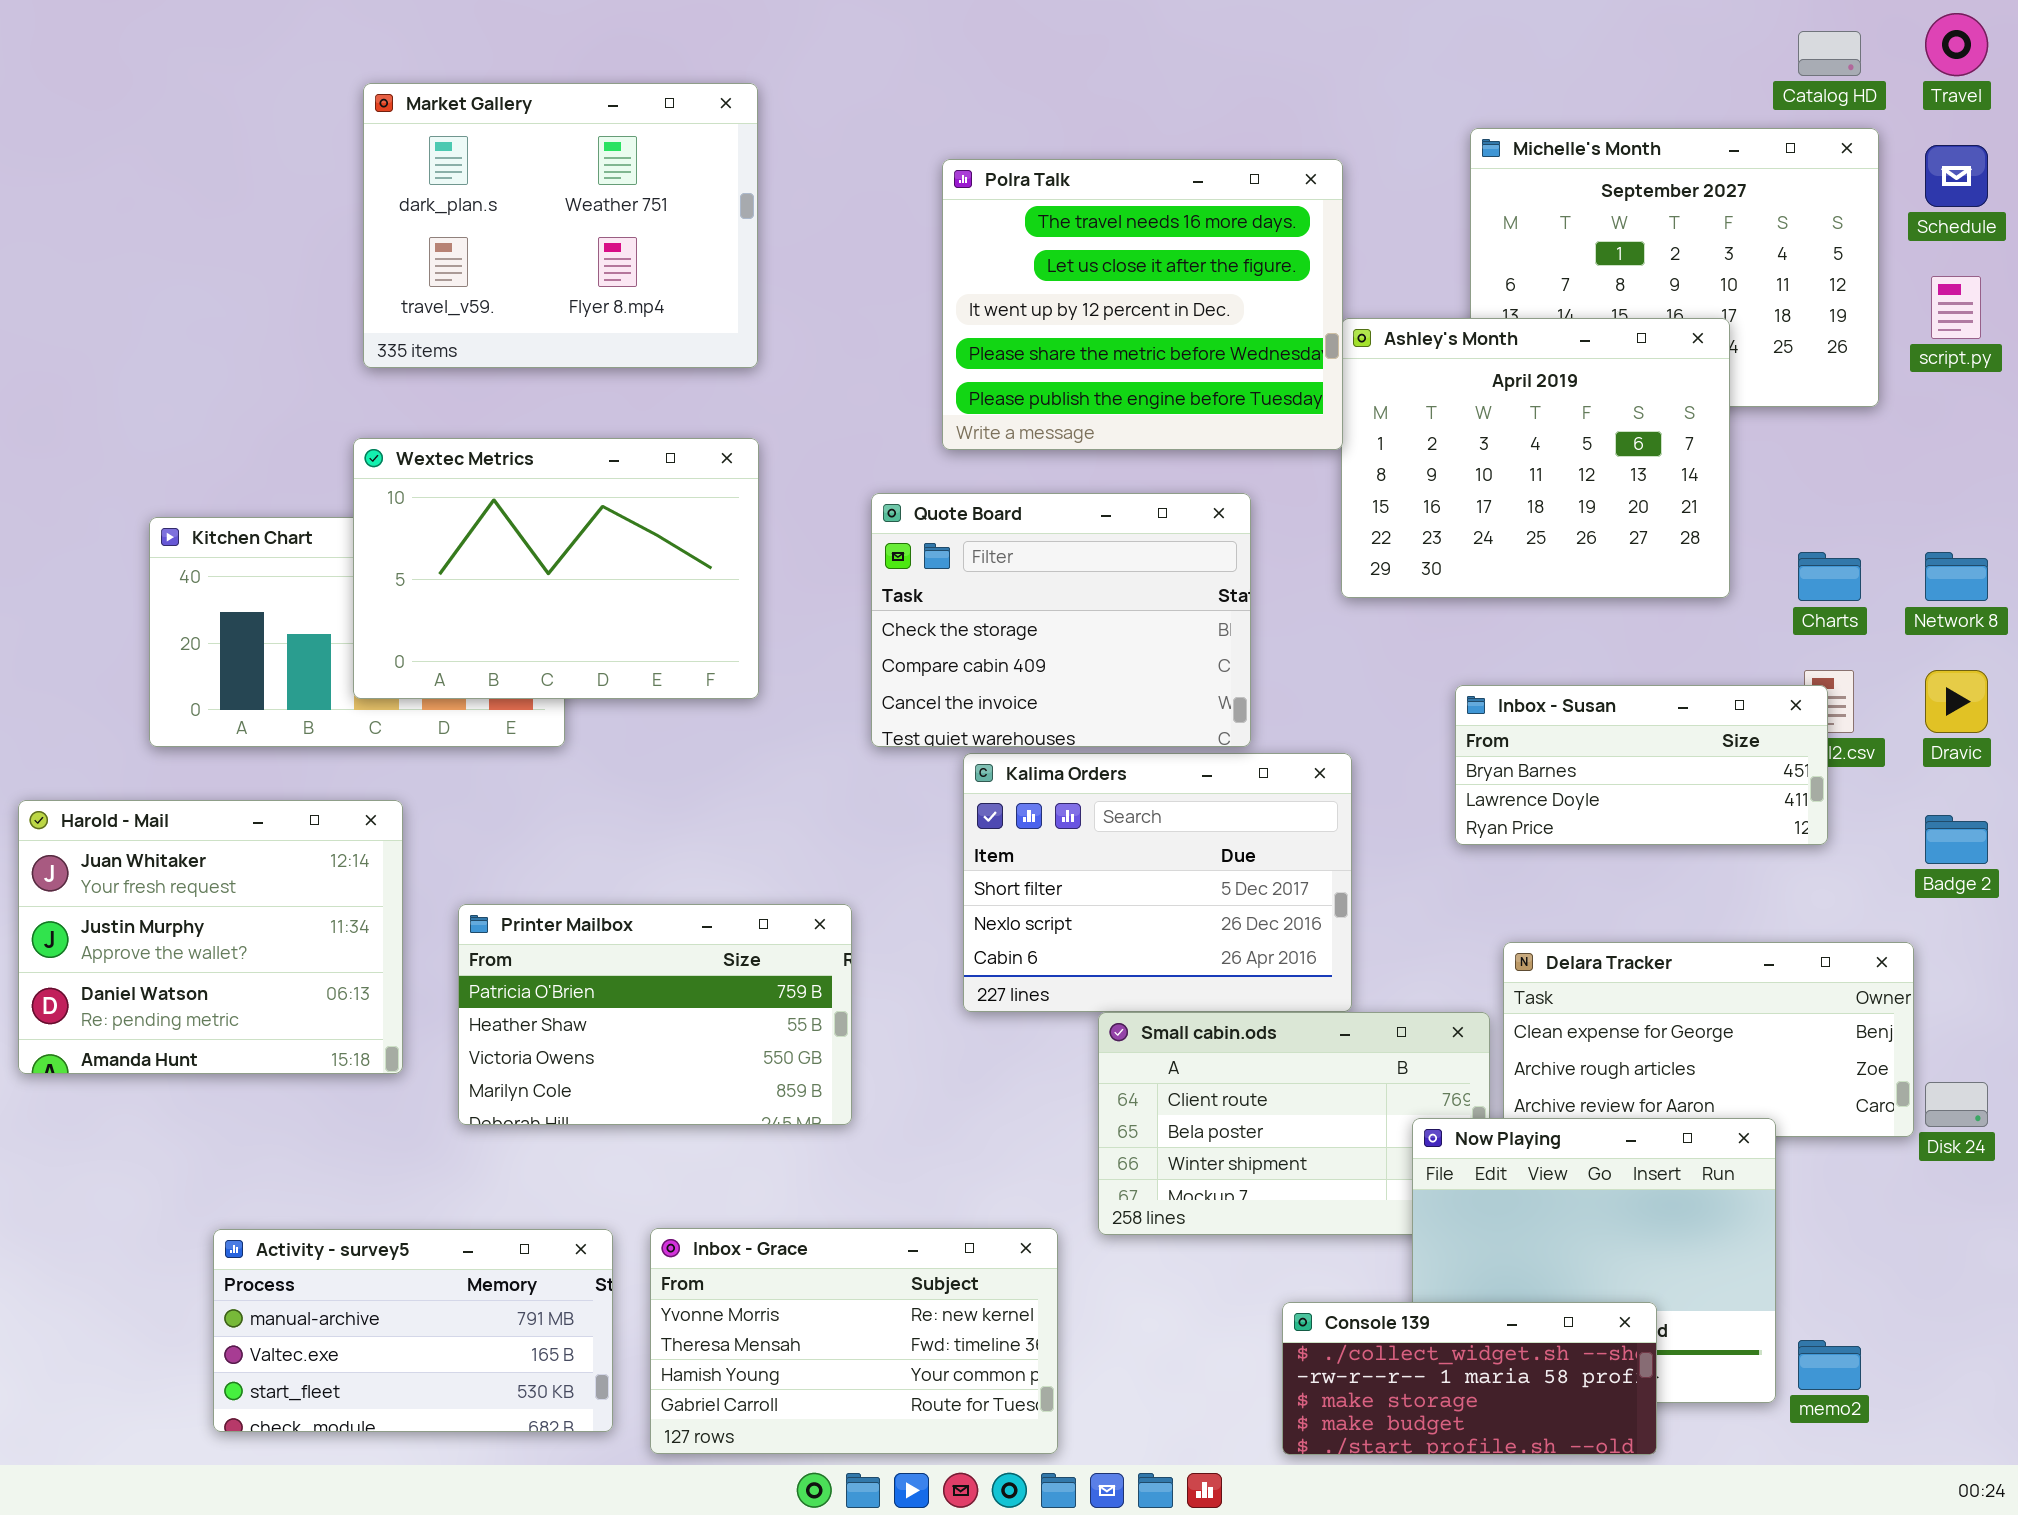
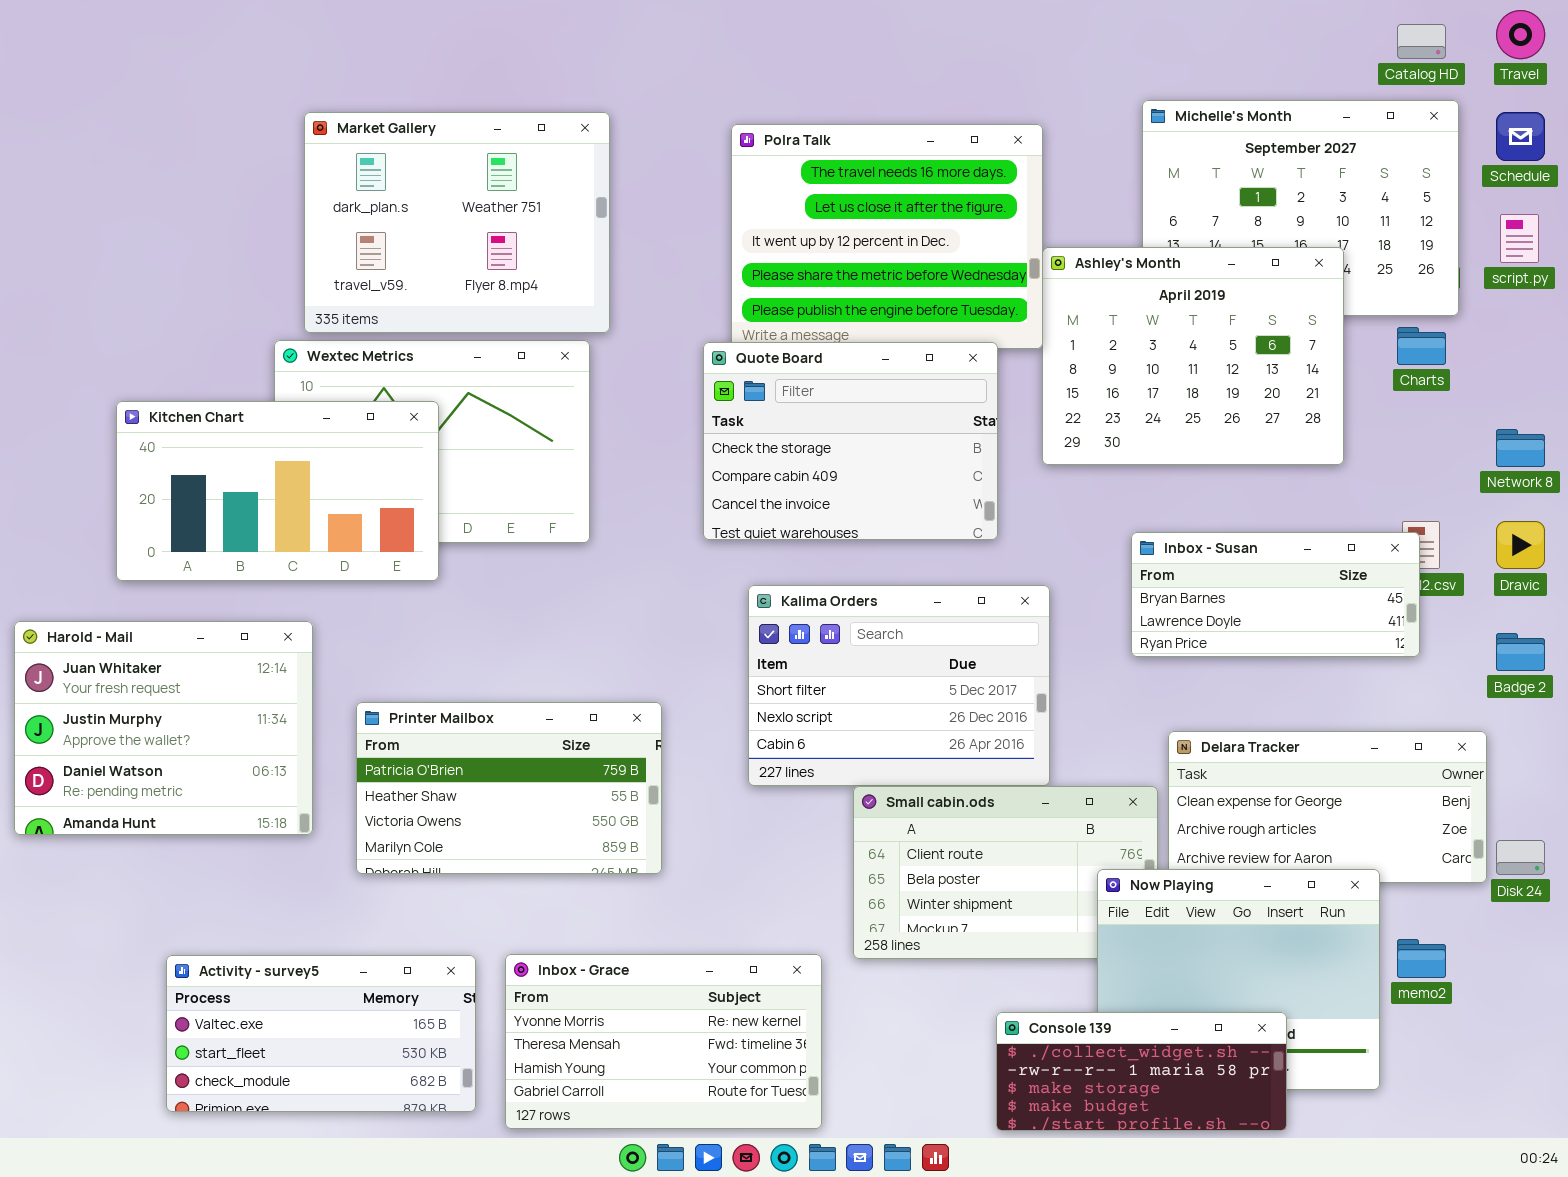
Market Gallery: [363,83,758,368] -> [304,112,610,333], moved
Quote Board: [871,493,1251,747] -> [703,342,998,540], moved
Kitchen Chart: [149,517,565,747] -> [116,401,439,581], raised
Charts: [1798,552,1861,601] -> [1397,327,1446,365], moved
Activity - survey5: [213,1229,613,1432] -> [166,955,476,1112], scrolled down 1 row
memo2: [1798,1340,1861,1390] -> [1397,939,1446,978], moved

